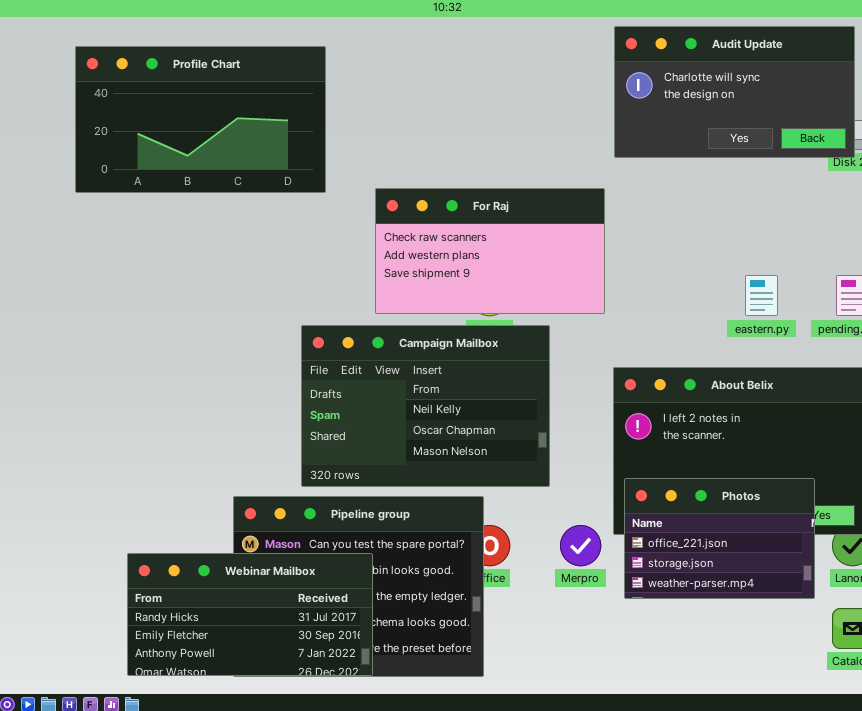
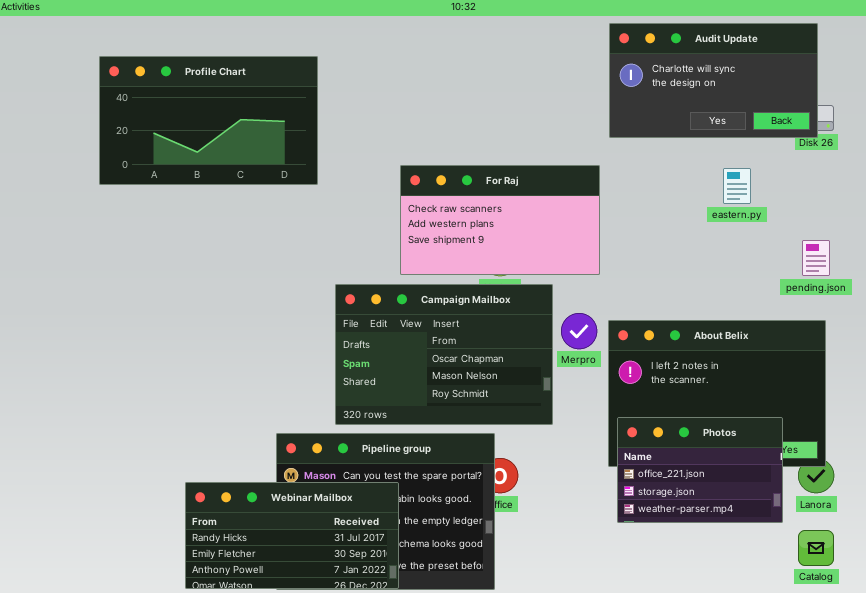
Profile Chart: [75,46,326,193] -> [99,56,318,185], moved
eastern.py: [745,275,778,316] -> [723,168,751,204], moved
Campaign Mailbox: [301,325,550,487] -> [335,284,553,425], scrolled down 1 row
Merpro: [560,525,601,566] -> [561,313,597,349], moved

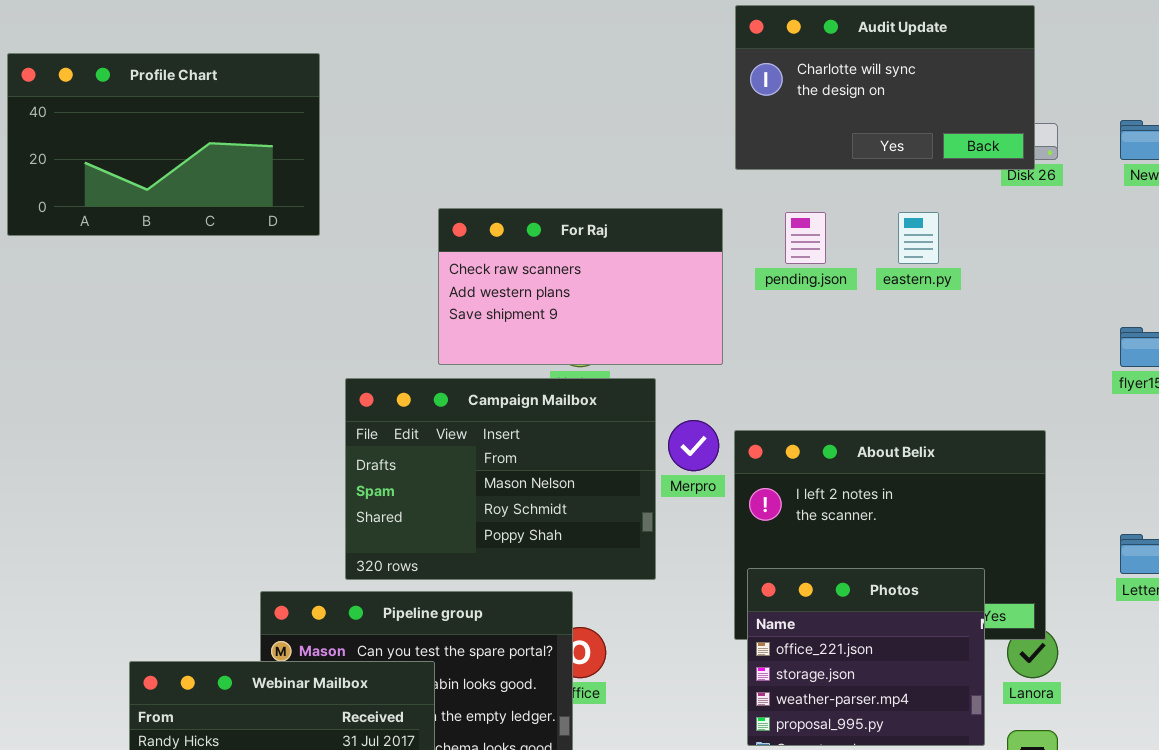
pending.json: [802,240,830,276] -> [785,212,826,264], moved
Campaign Mailbox: [335,284,553,425] -> [345,378,656,580], scrolled down 1 row
Photos: [617,417,783,523] -> [747,568,985,746], resized

